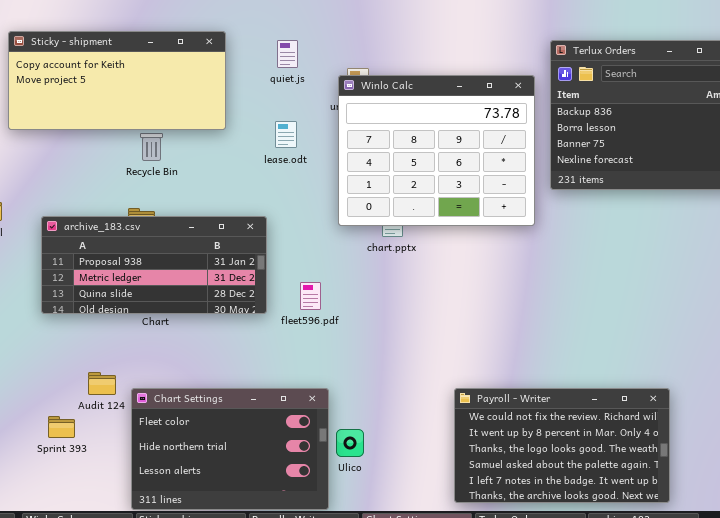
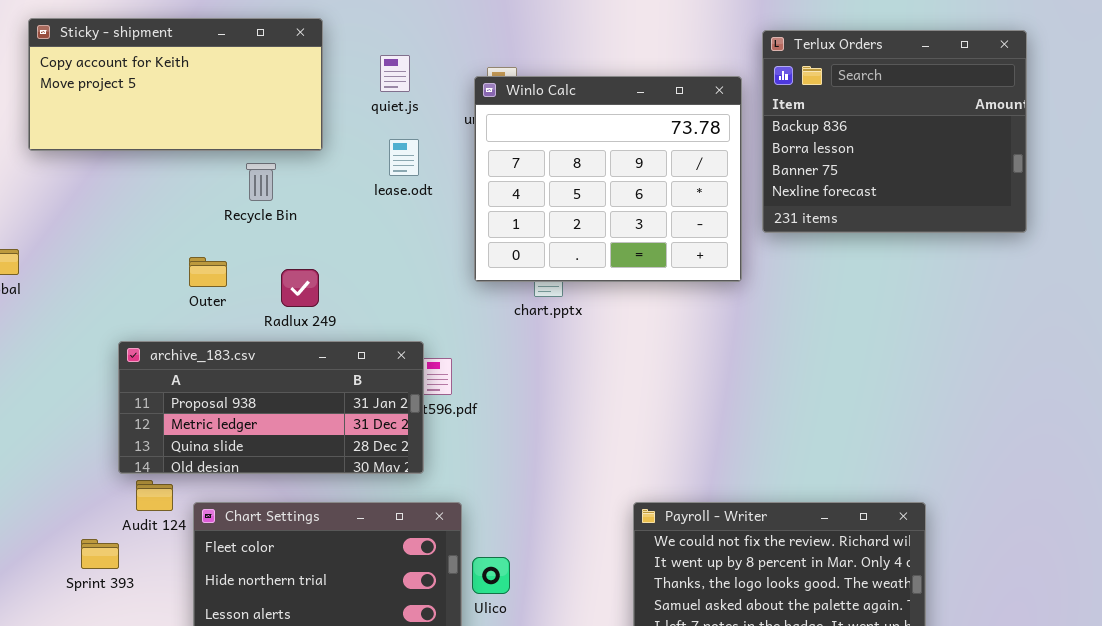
quiet.js: [277,40,298,68] -> [380,55,410,92], moved
Recycle Bin: [140,133,163,161] -> [246,163,276,201], moved
archive_183.csv: [41,216,267,314] -> [118,341,424,474], moved

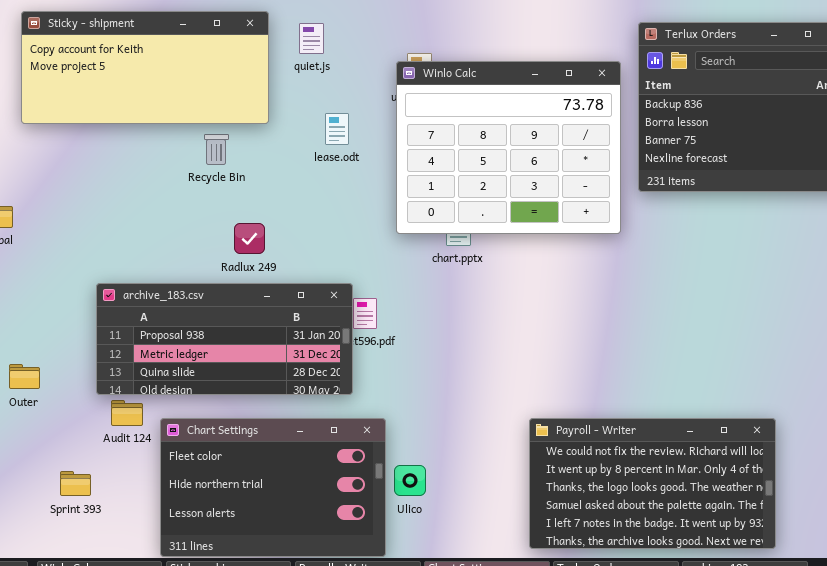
quiet.js: [380,55,410,92] -> [299,23,324,54], moved
Outer: [189,257,227,287] -> [9,364,40,389], moved
Sprint 393: [81,539,119,569] -> [60,471,91,496], moved

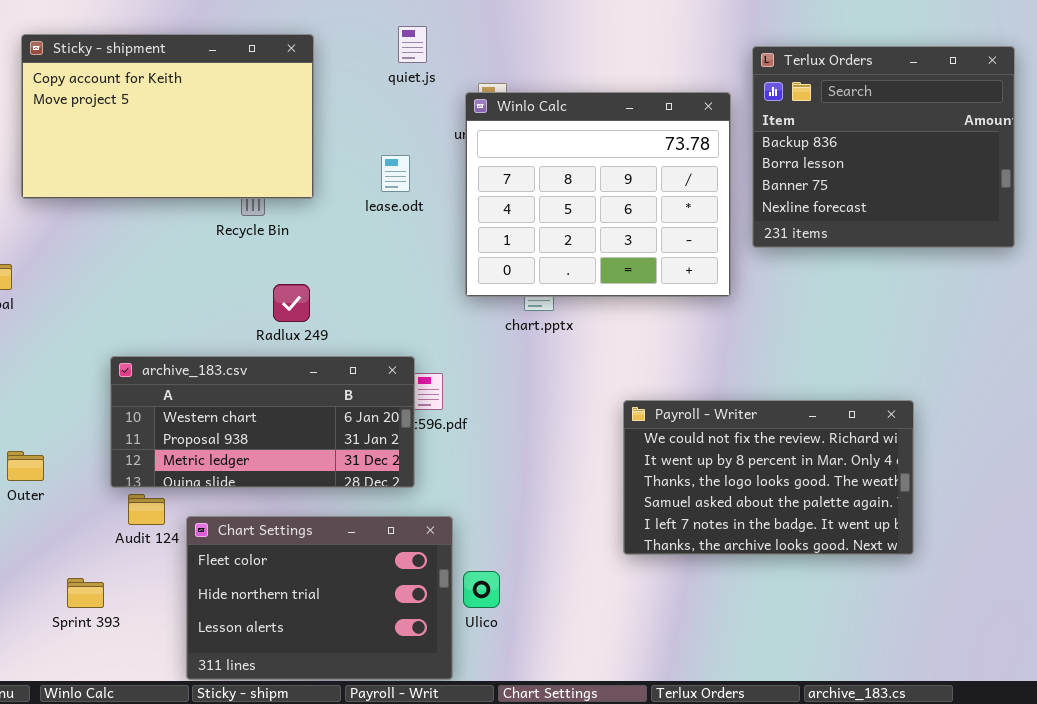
Sticky - shipment: [21,11,269,124] -> [21,34,314,199], resized
quiet.js: [299,23,324,54] -> [398,26,427,63], moved
archive_183.csv: [96,283,353,395] -> [110,356,415,488], scrolled up 1 row
Payroll - Writer: [529,418,776,549] -> [623,400,914,555], moved

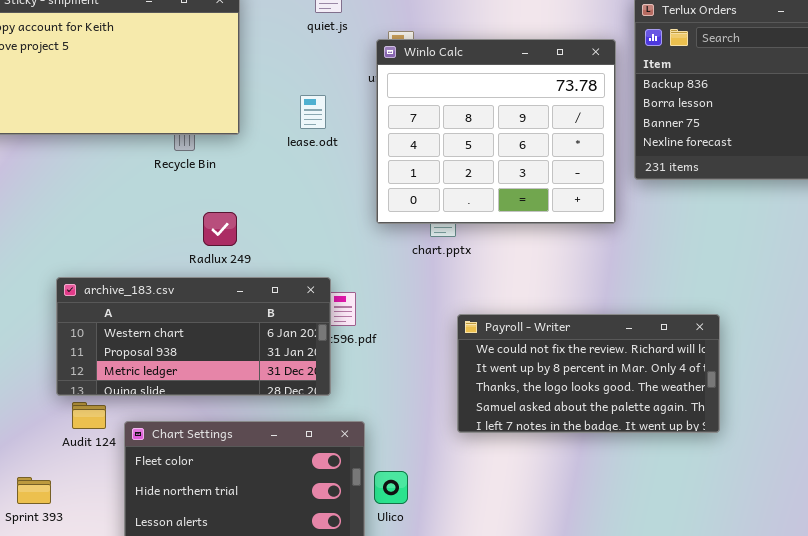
Payroll - Writer: [623,400,914,555] -> [457,314,720,433], moved, resized

